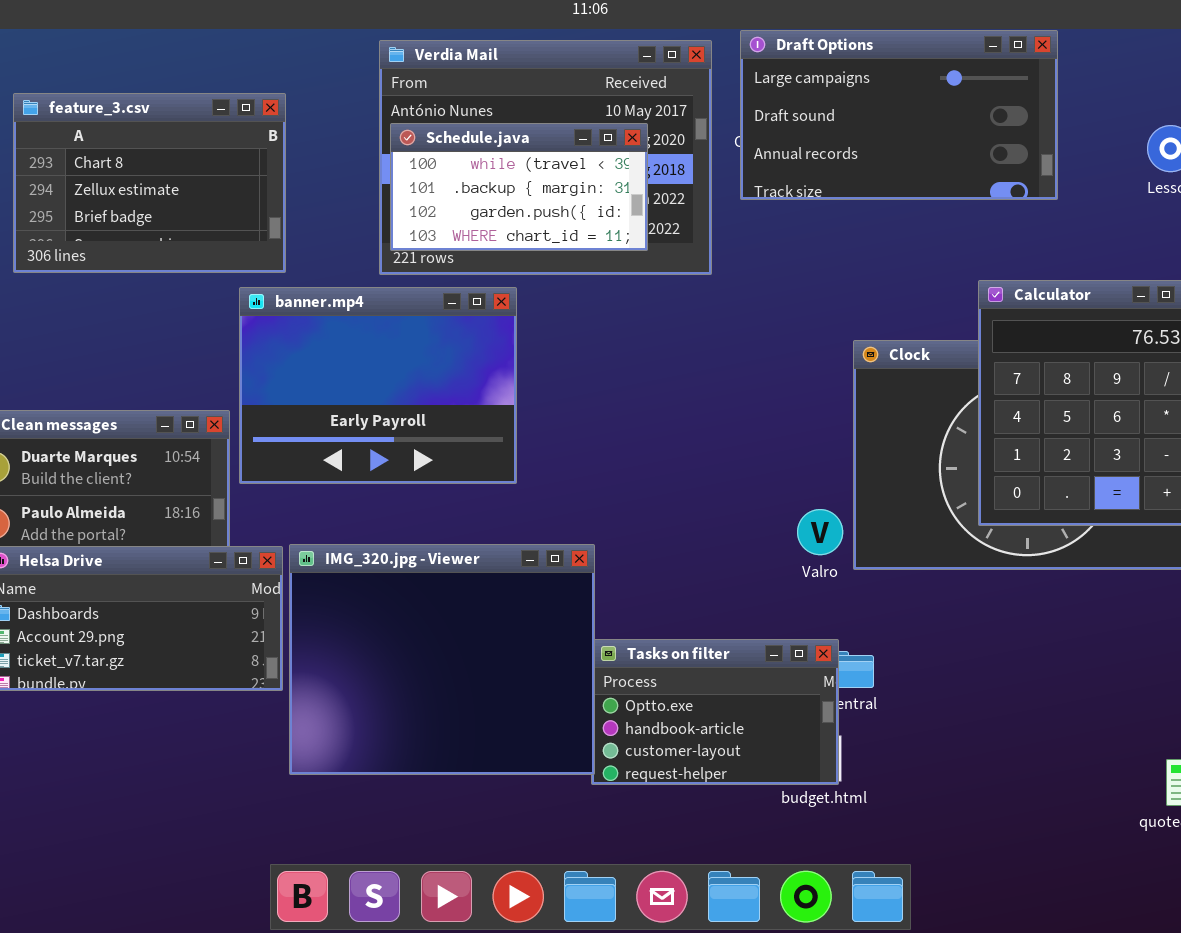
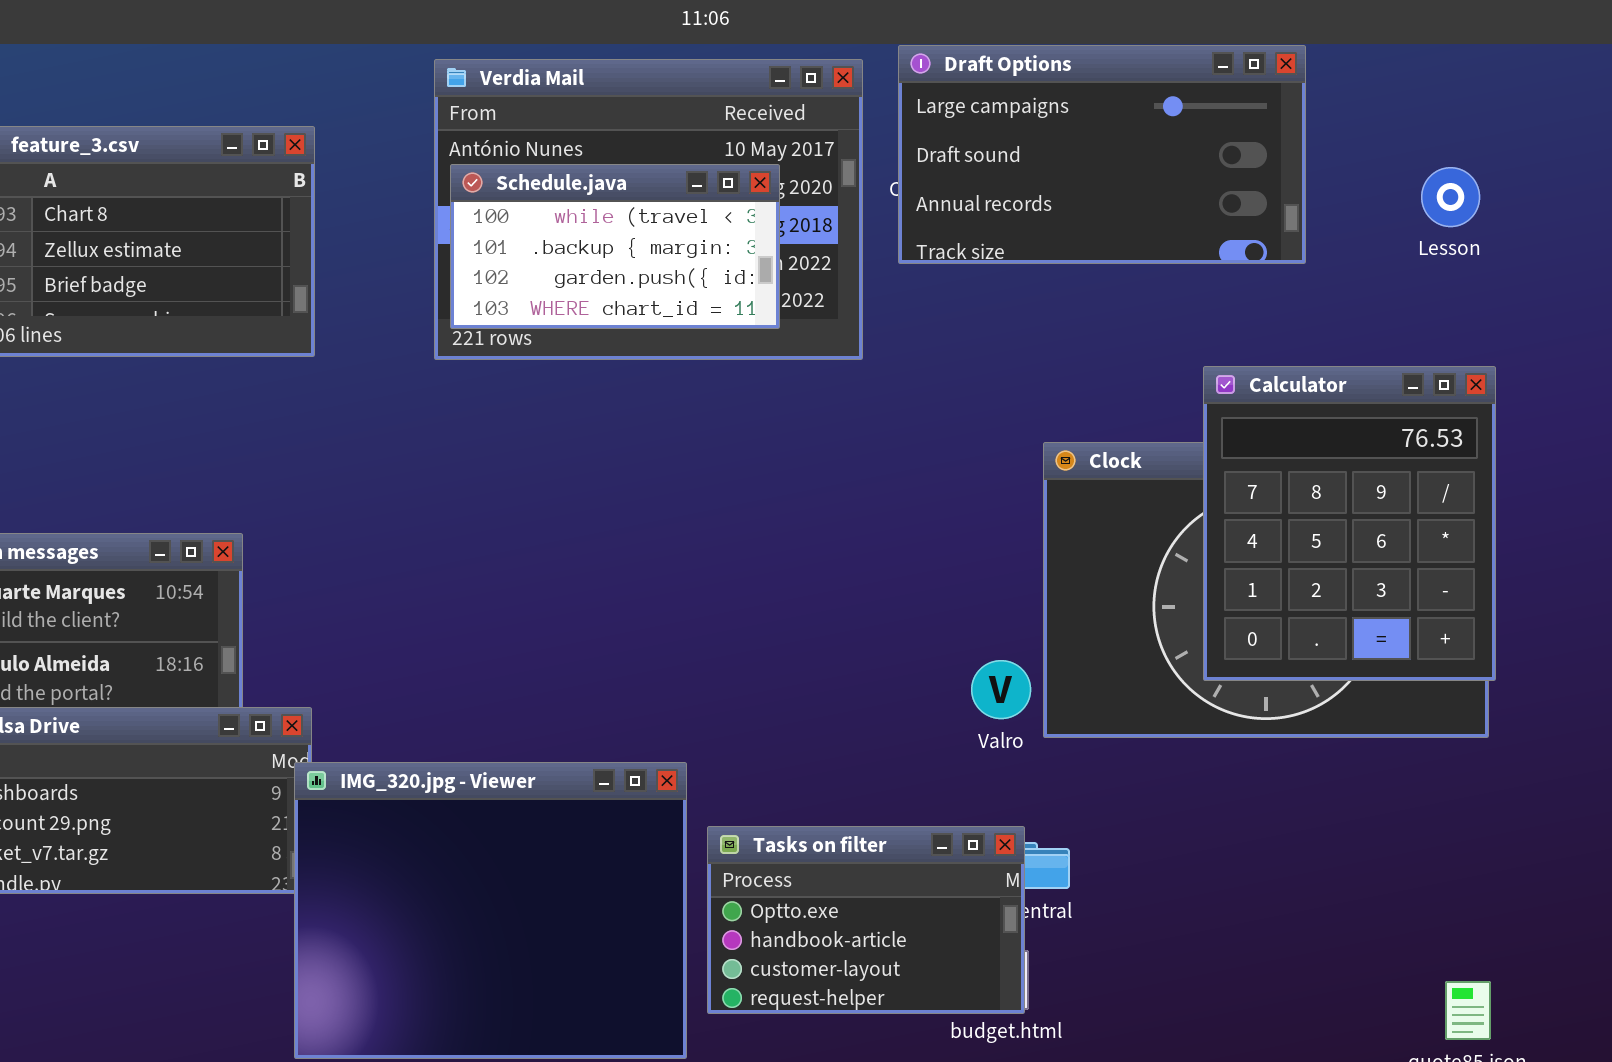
banner.mp4: [239,287,517,484] -> none, closed
IMG_320.jpg - Viewer: [289,544,595,775] -> [294,762,687,1059], moved

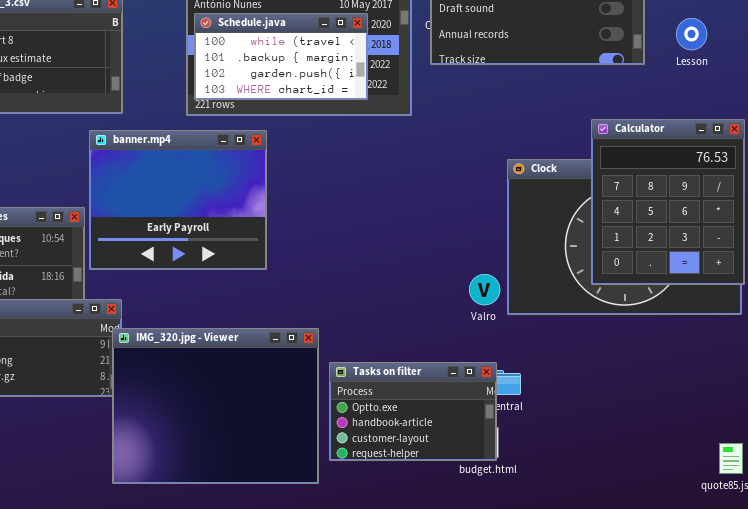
Lesson: [1421,167,1480,227] -> [676,18,707,50], moved
banner.mp4: none -> [89,130,267,270], opened

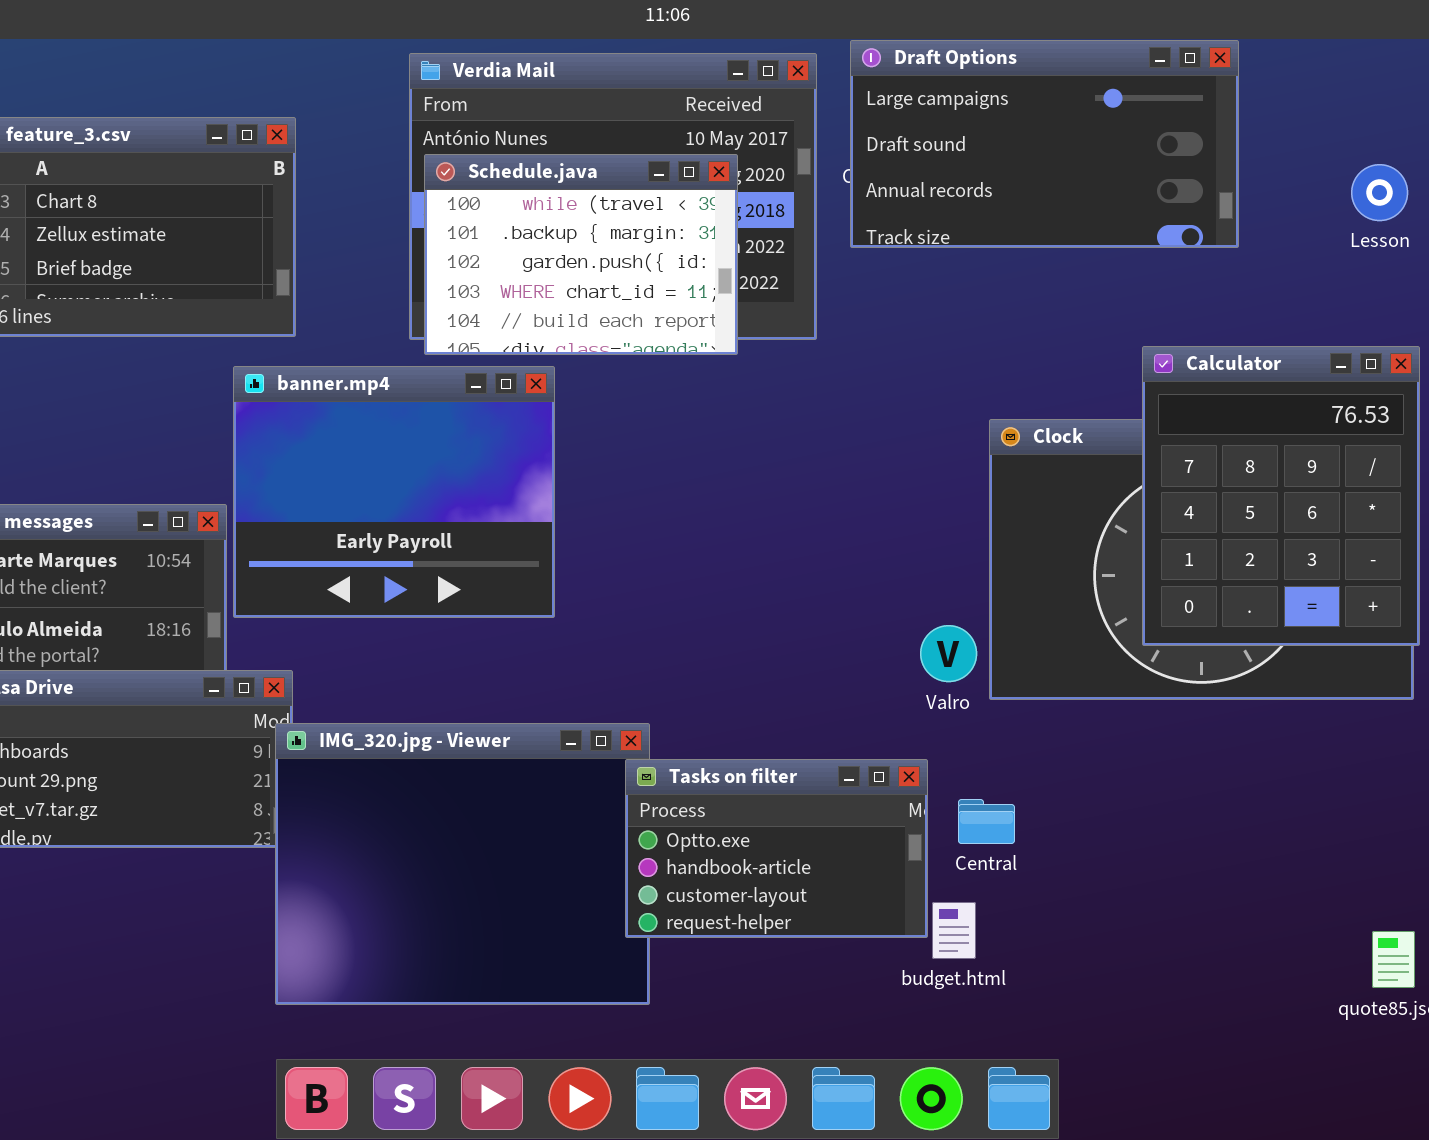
Schedule.java: [194,13,368,100] -> [424,154,738,355], resized
Lesson: [676,18,707,50] -> [1351,164,1408,221], moved
Tasks on filter: [329,362,497,461] -> [625,759,928,938], moved

